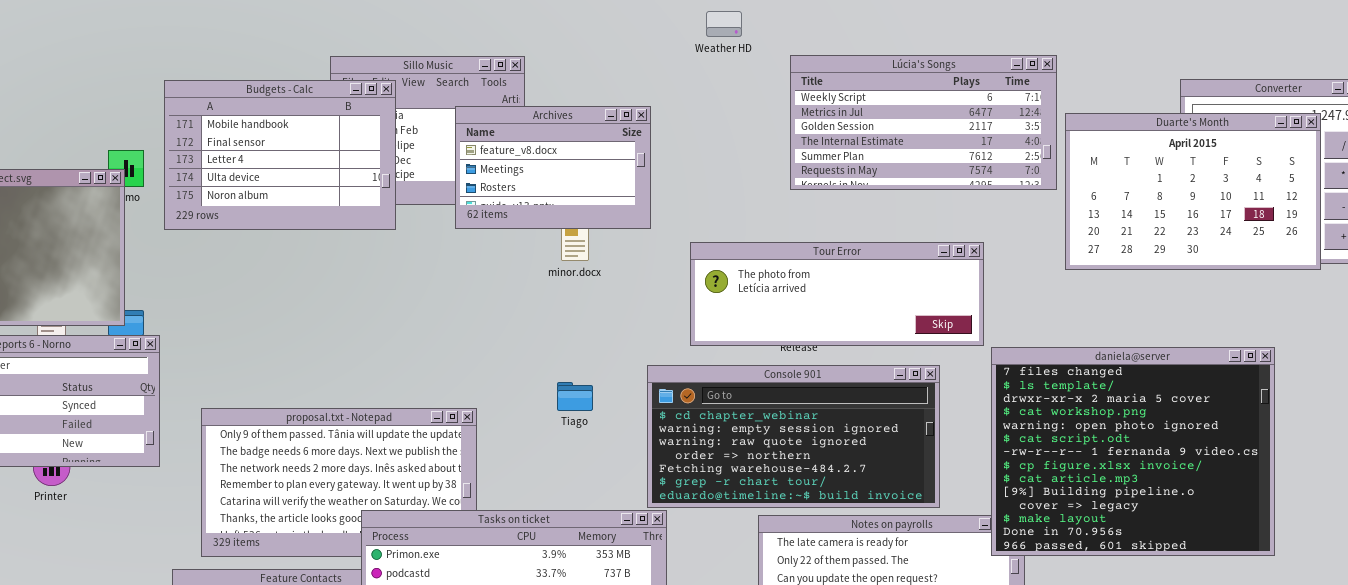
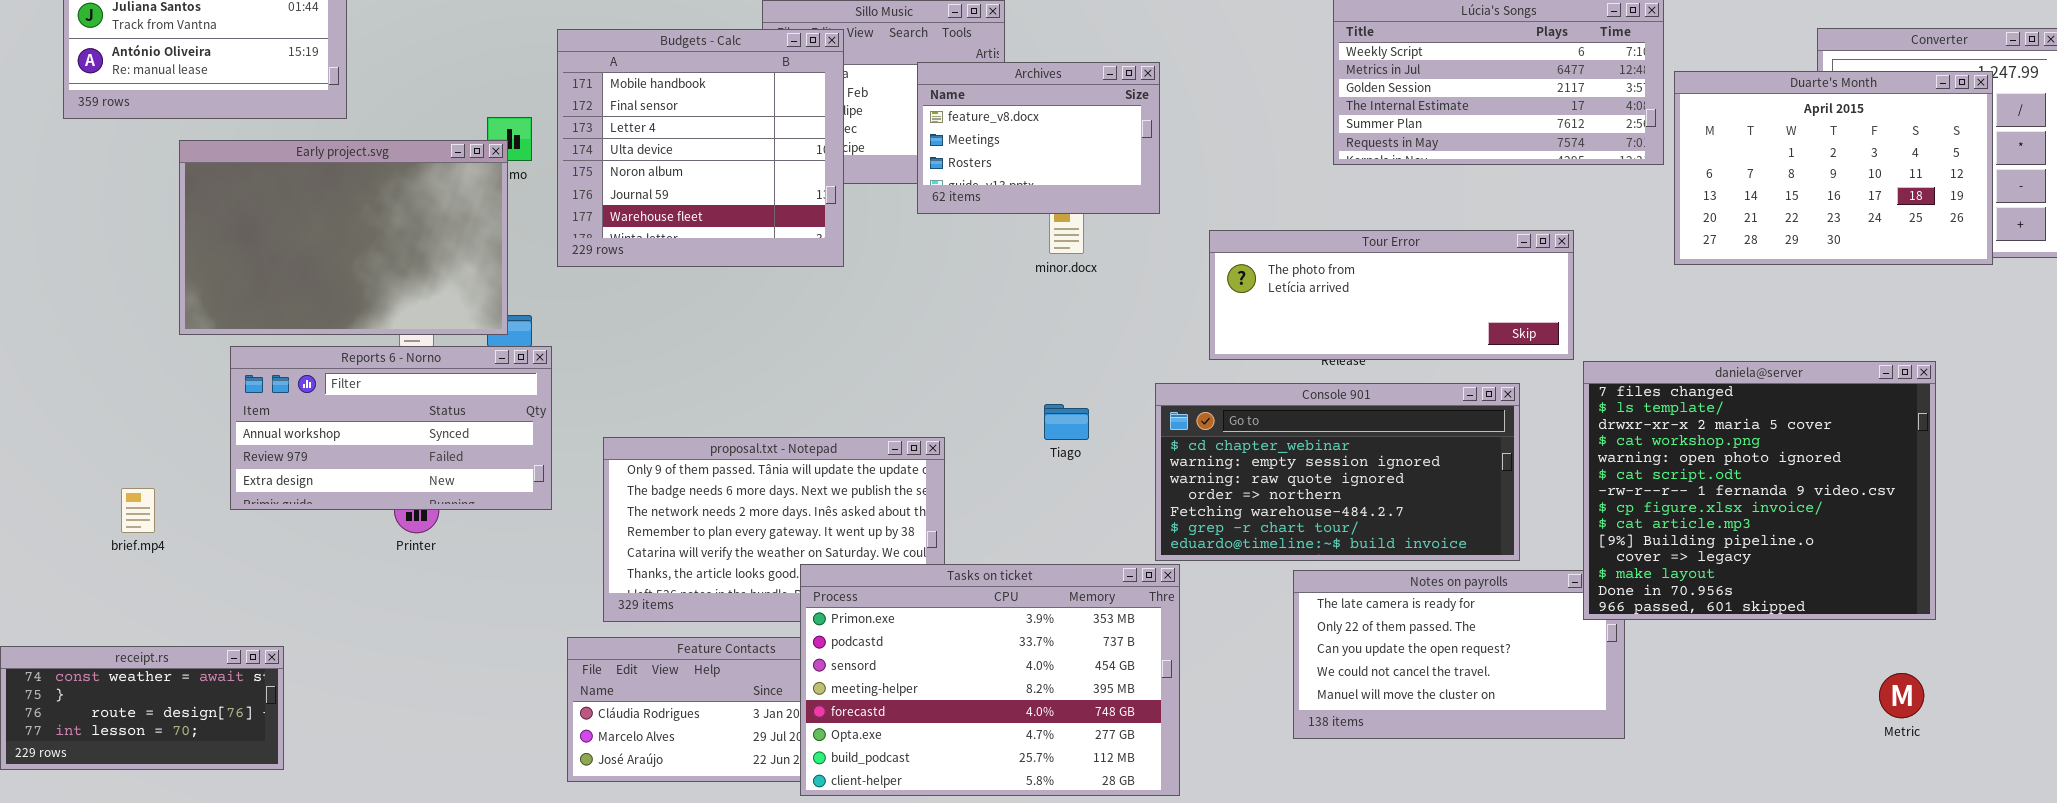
Budgets - Calc: [164,80,396,230] -> [557,29,844,267], resized

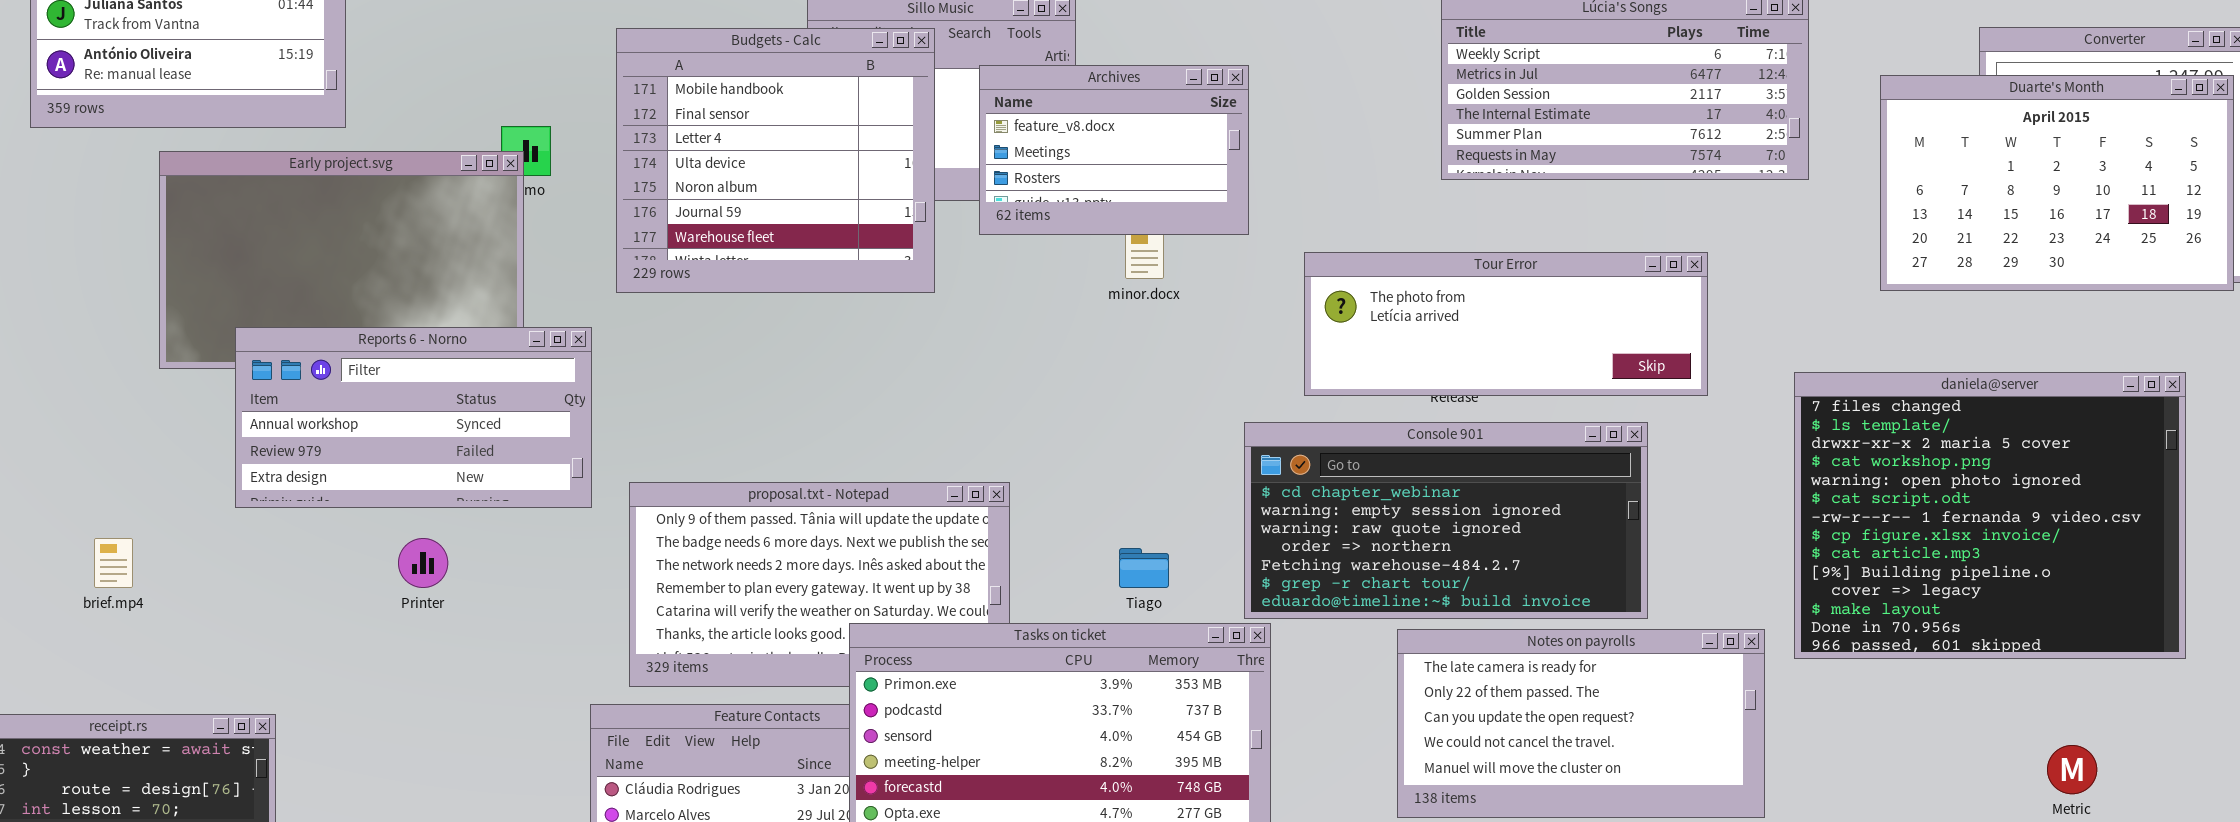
Budgets - Calc: [557,29,844,267] -> [616,28,935,293], moved
Duarte's Month: [1674,71,1993,265] -> [1880,75,2234,291], moved
Reports 6 - Norno: [230,346,552,510] -> [235,327,592,508], moved
daniela@server: [1583,361,1936,620] -> [1794,372,2186,659], moved
Tiago: [1044,404,1089,440] -> [1119,548,1169,588], moved

